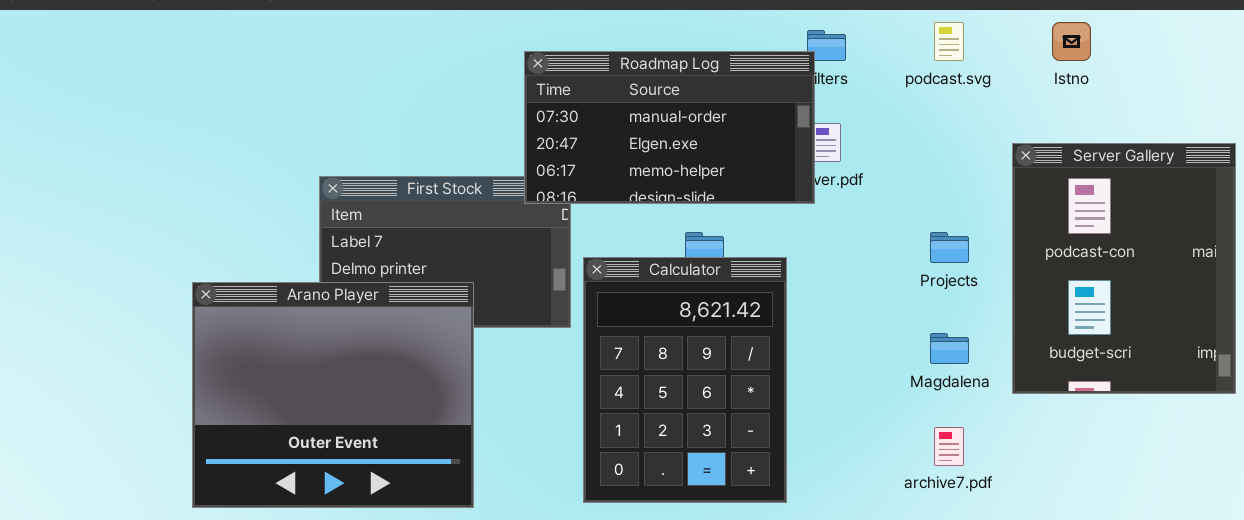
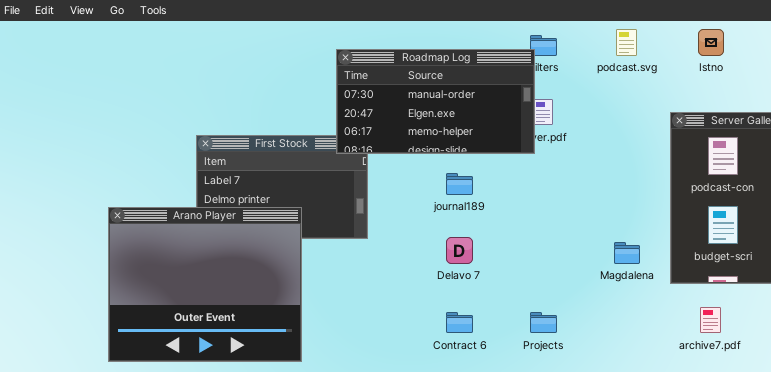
Projects: [930,232,969,263] -> [530,312,557,333], moved
Calculator: [583,257,787,503] -> none, closed
archive7.pdf: [934,427,964,466] -> [700,307,721,333], moved

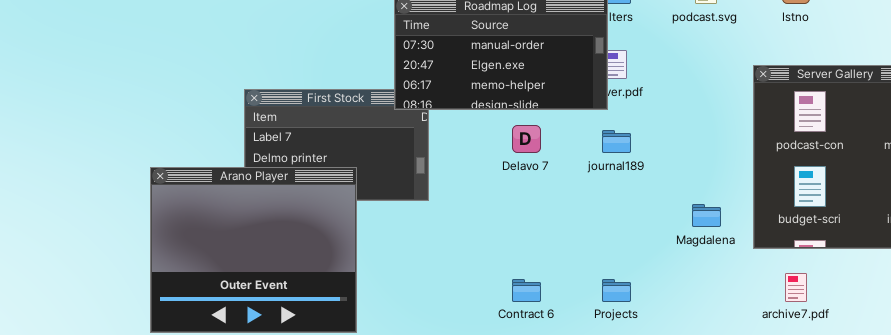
journal189: [446,173,473,195] -> [602,130,631,153], moved
Delavo 7: [446,237,473,264] -> [512,125,541,153], moved

